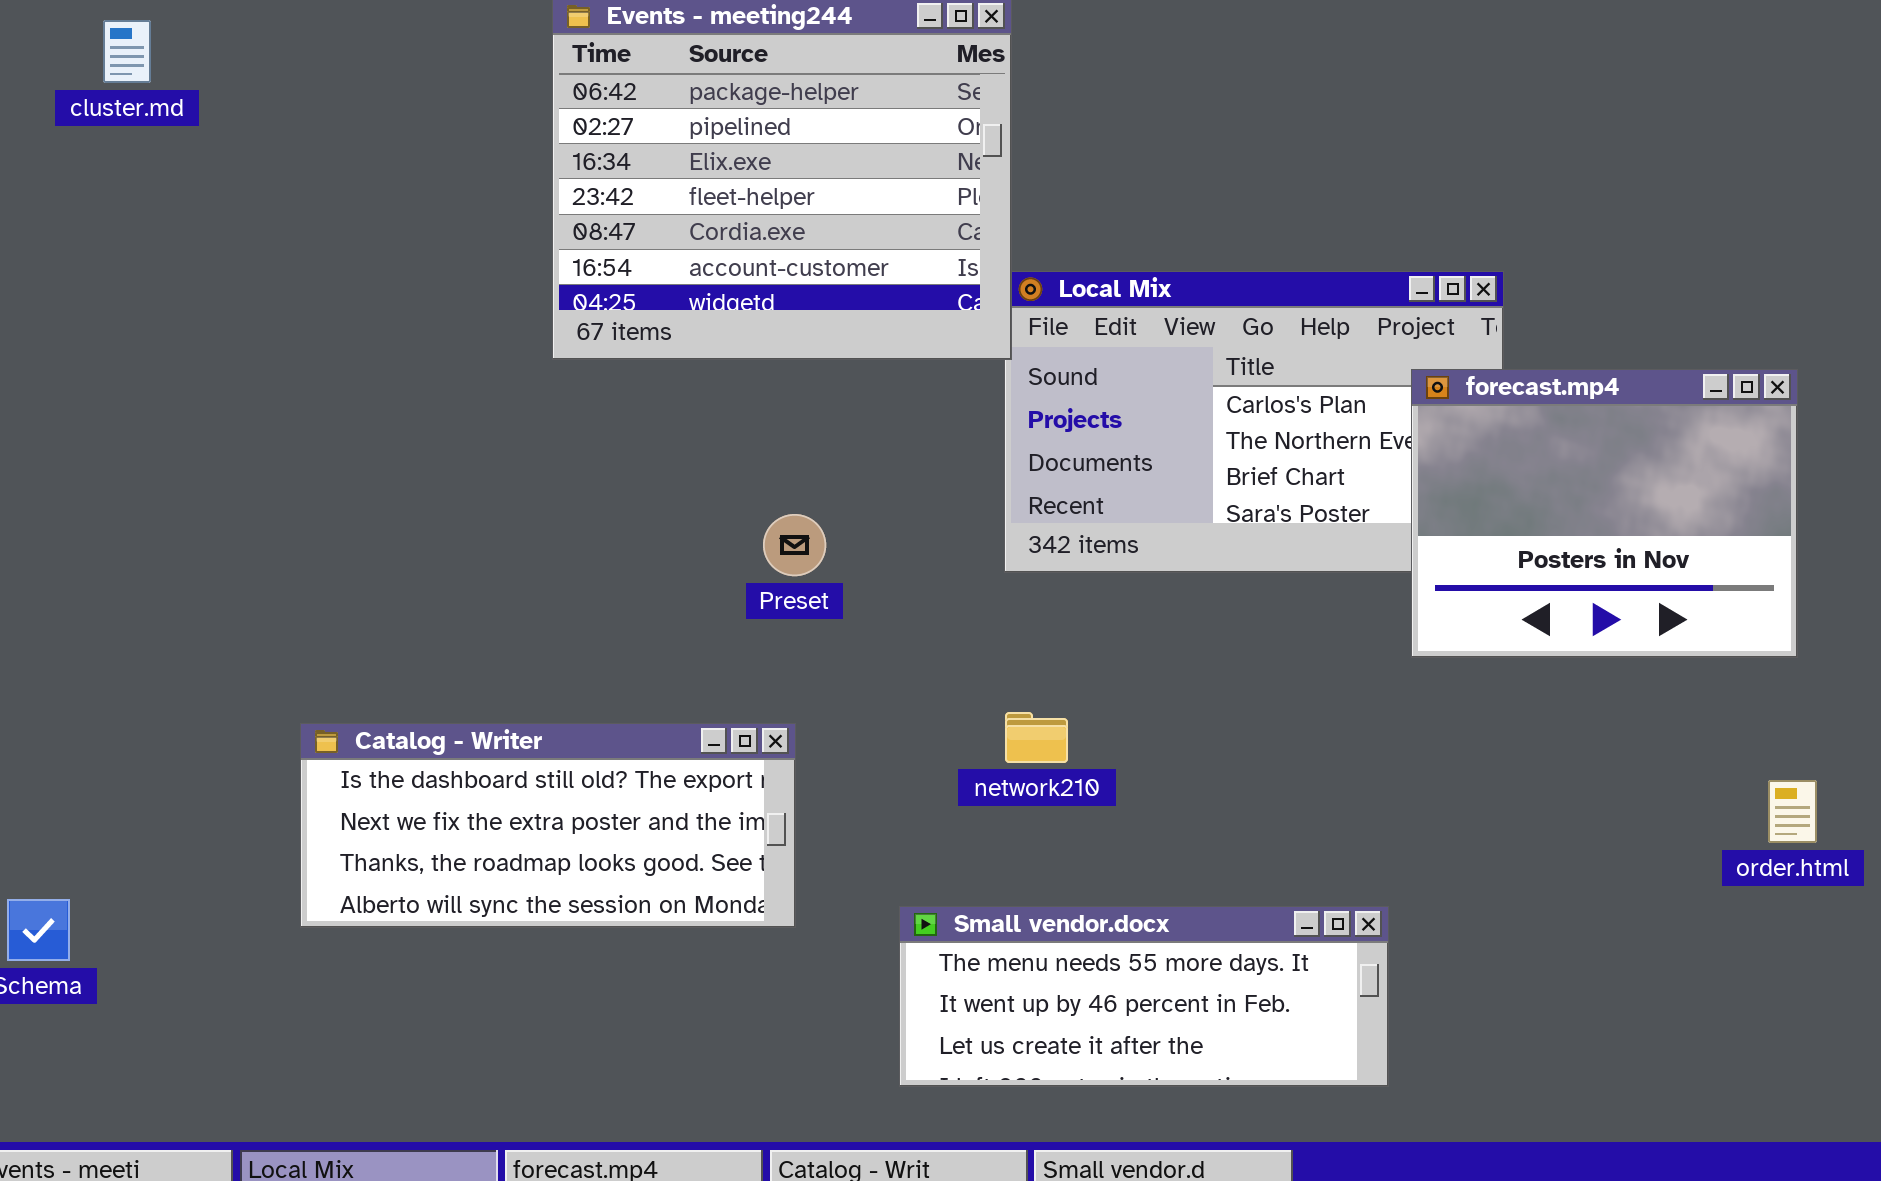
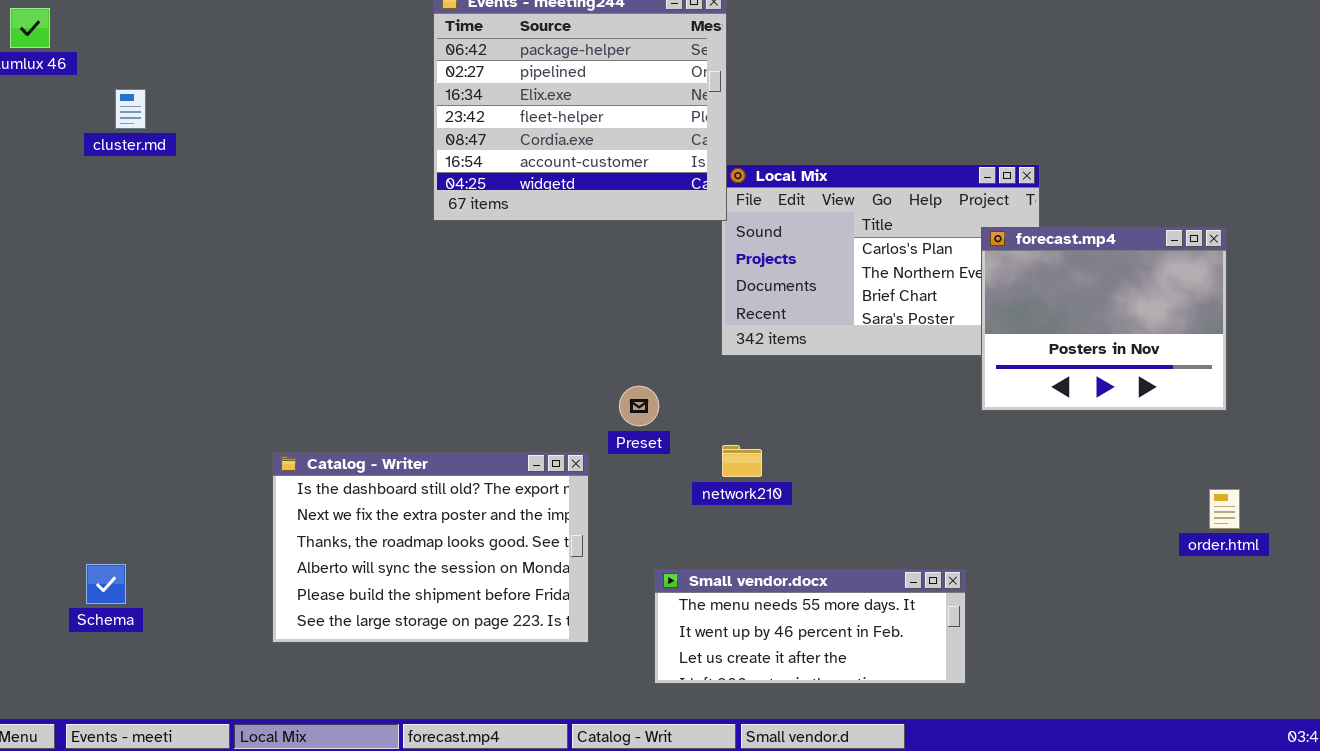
cluster.md: [103,20,151,83] -> [115,89,146,129], moved
Preset: [763,514,826,576] -> [619,386,659,426], moved
Catalog - Writer: [300,723,796,928] -> [272,452,589,643], resized

